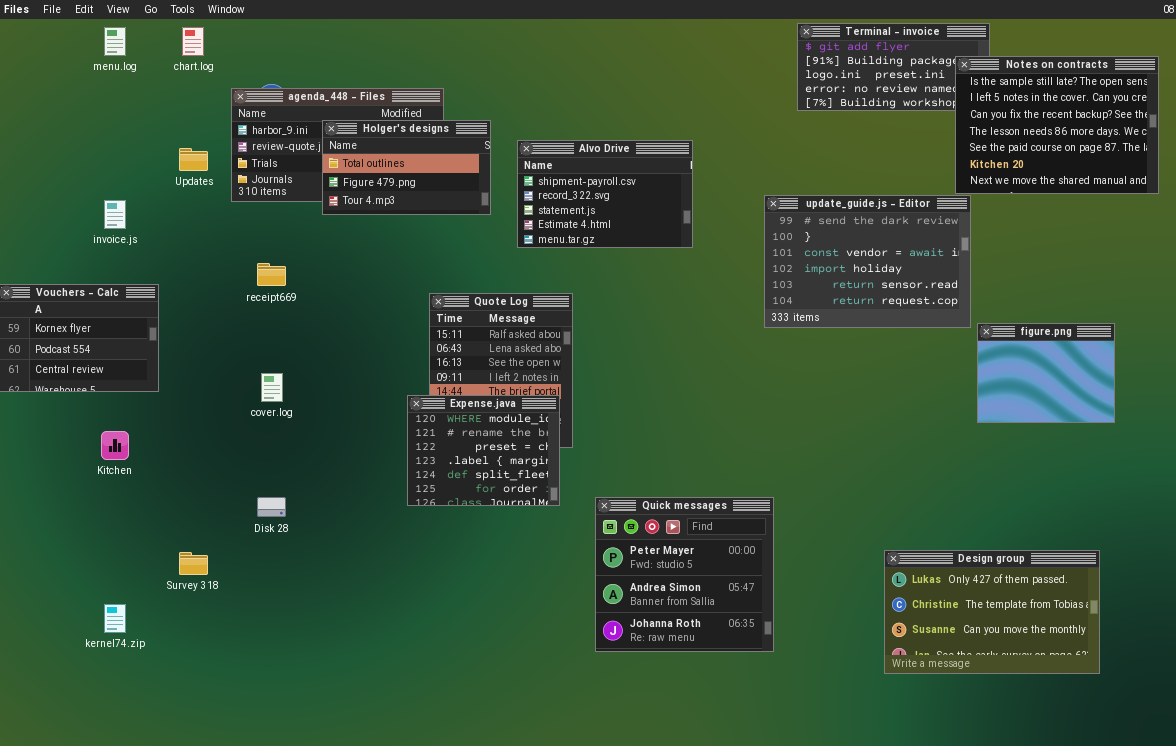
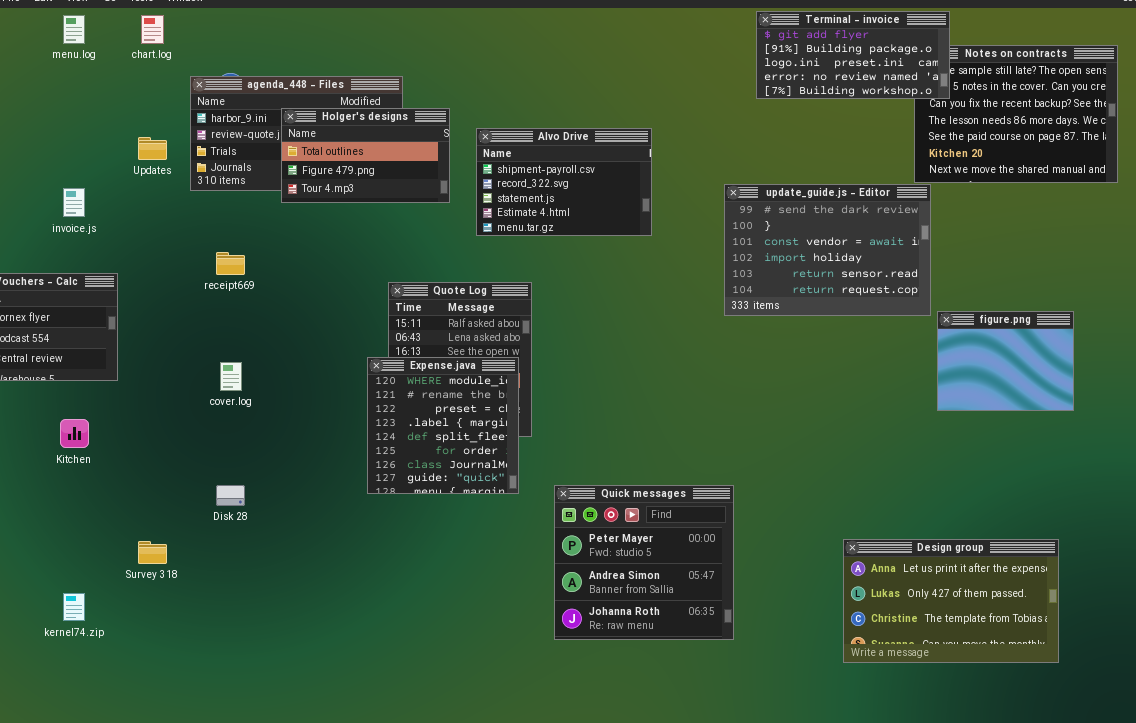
Terminal - invoice: [797,23,990,111] -> [756,11,950,99], raised
Expense.java: [407,395,560,506] -> [367,357,519,494], resized
Design group: [884,550,1100,674] -> [843,539,1059,663], scrolled up 1 row

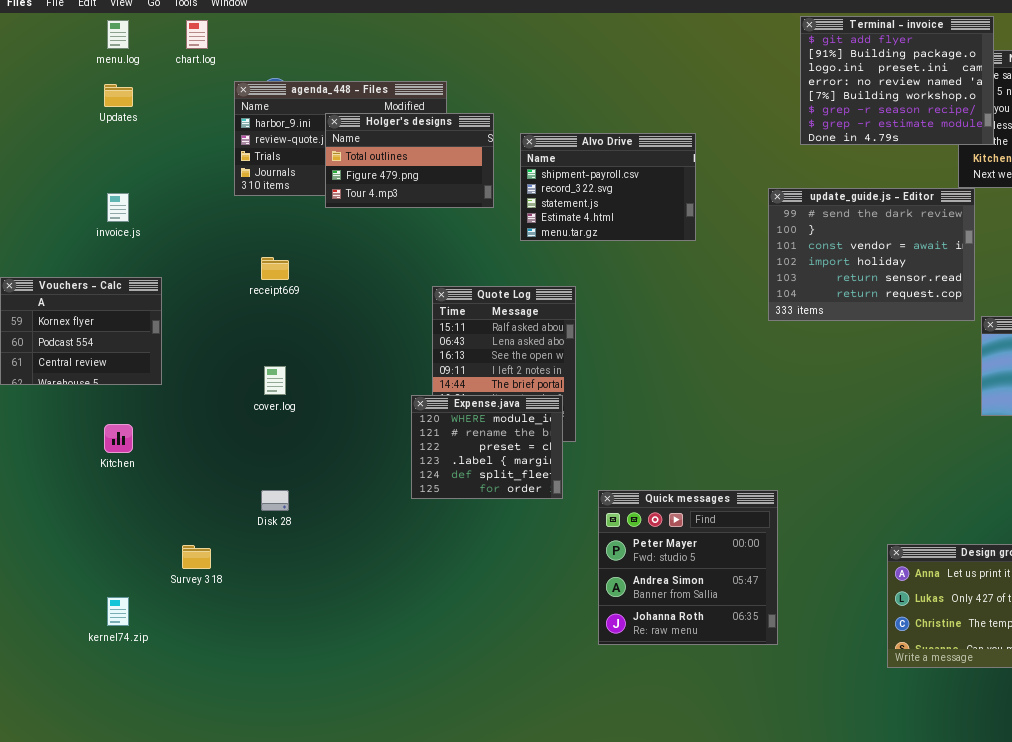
Terminal - invoice: [756,11,950,99] -> [800,16,994,145], resized
Updates: [138,137,167,160] -> [104,84,133,107], moved
Expense.java: [367,357,519,494] -> [411,395,563,499], resized

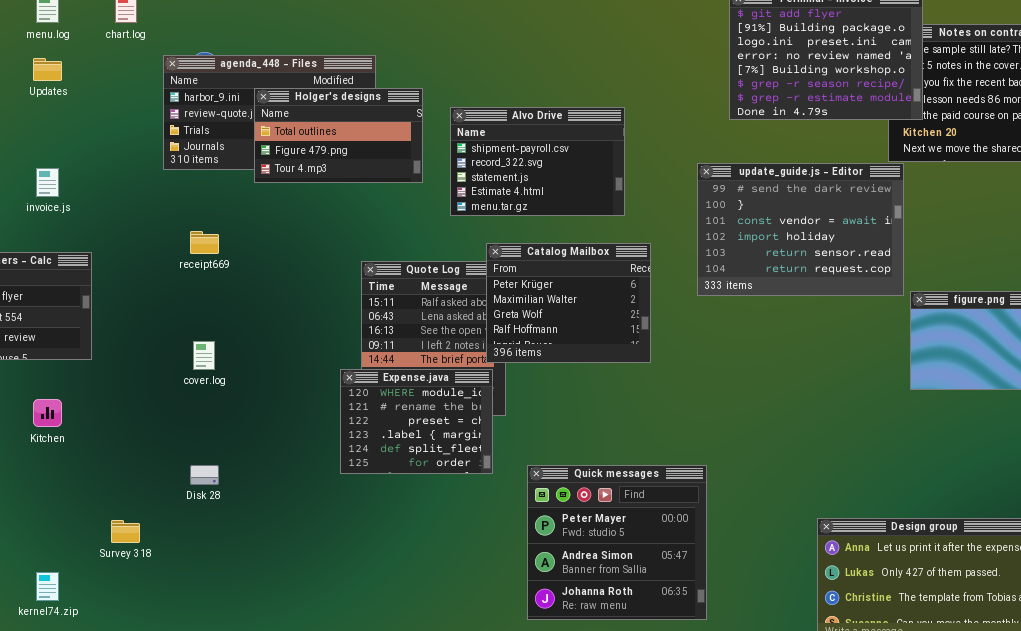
Catalog Mailbox: none -> [486,243,651,363], opened

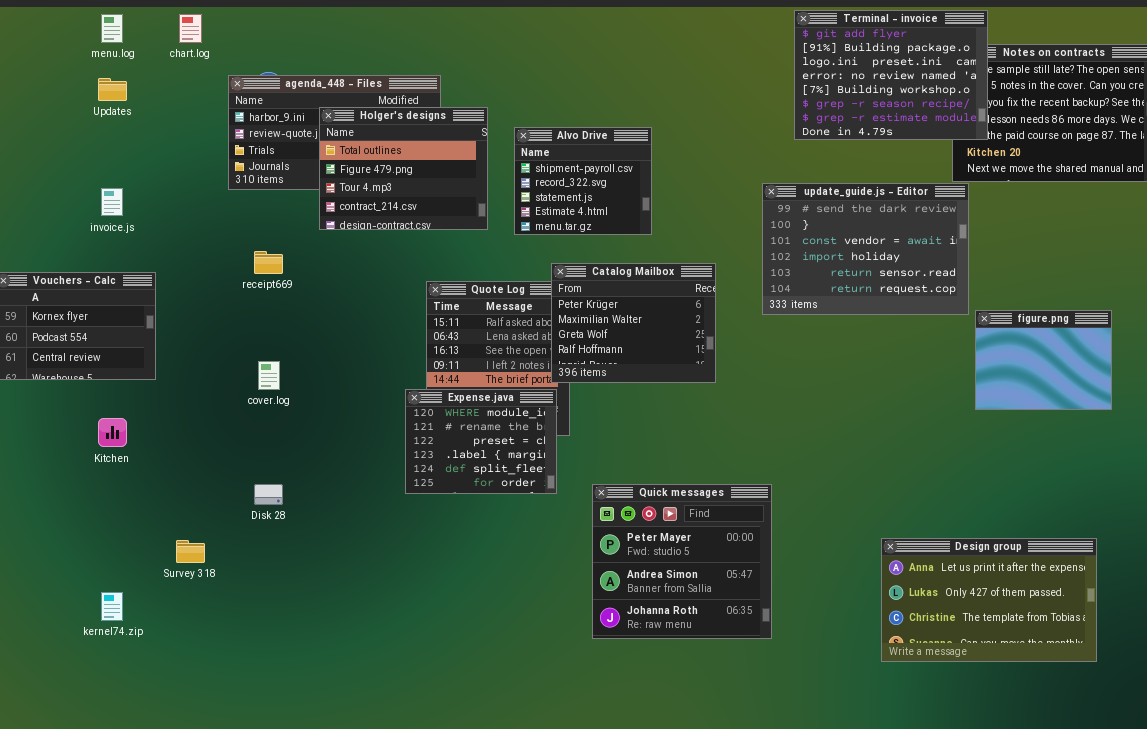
Holger's designs: [254,88,423,183] -> [319,107,488,230], resized
Alvo Drive: [450,107,625,216] -> [514,127,652,235], resized

